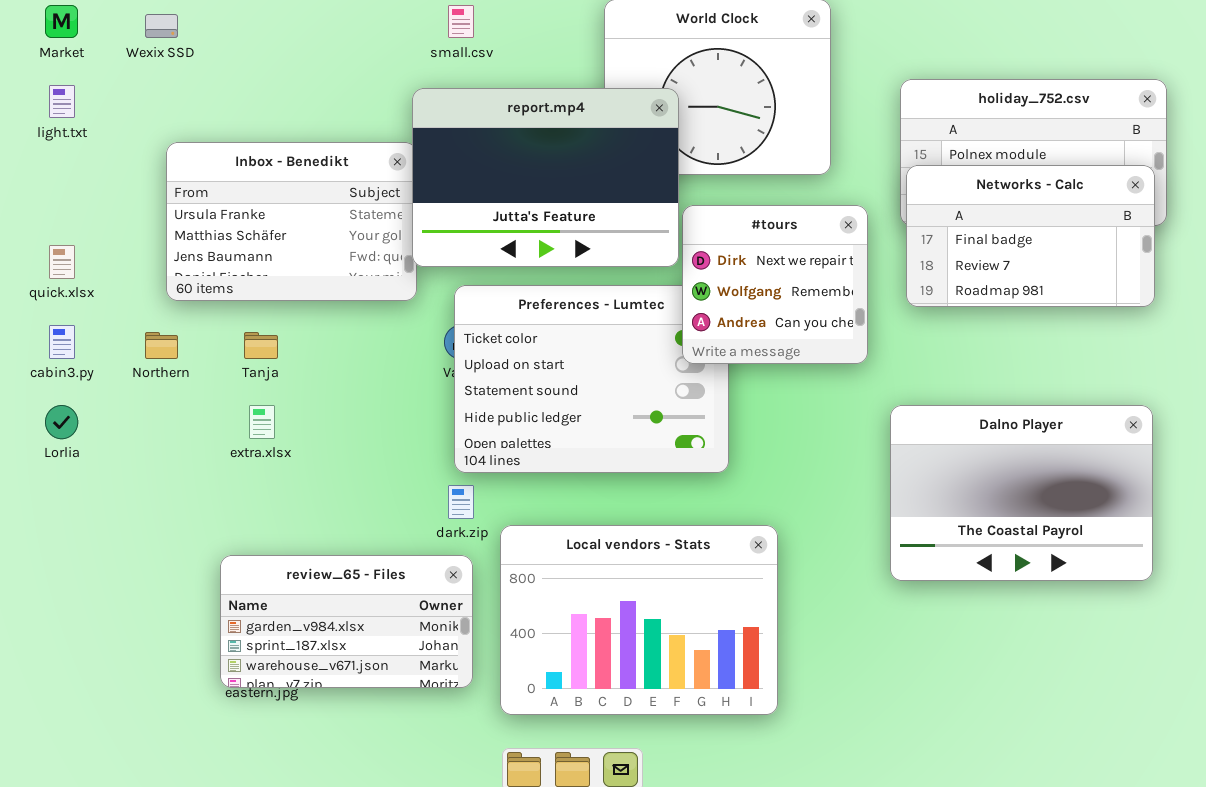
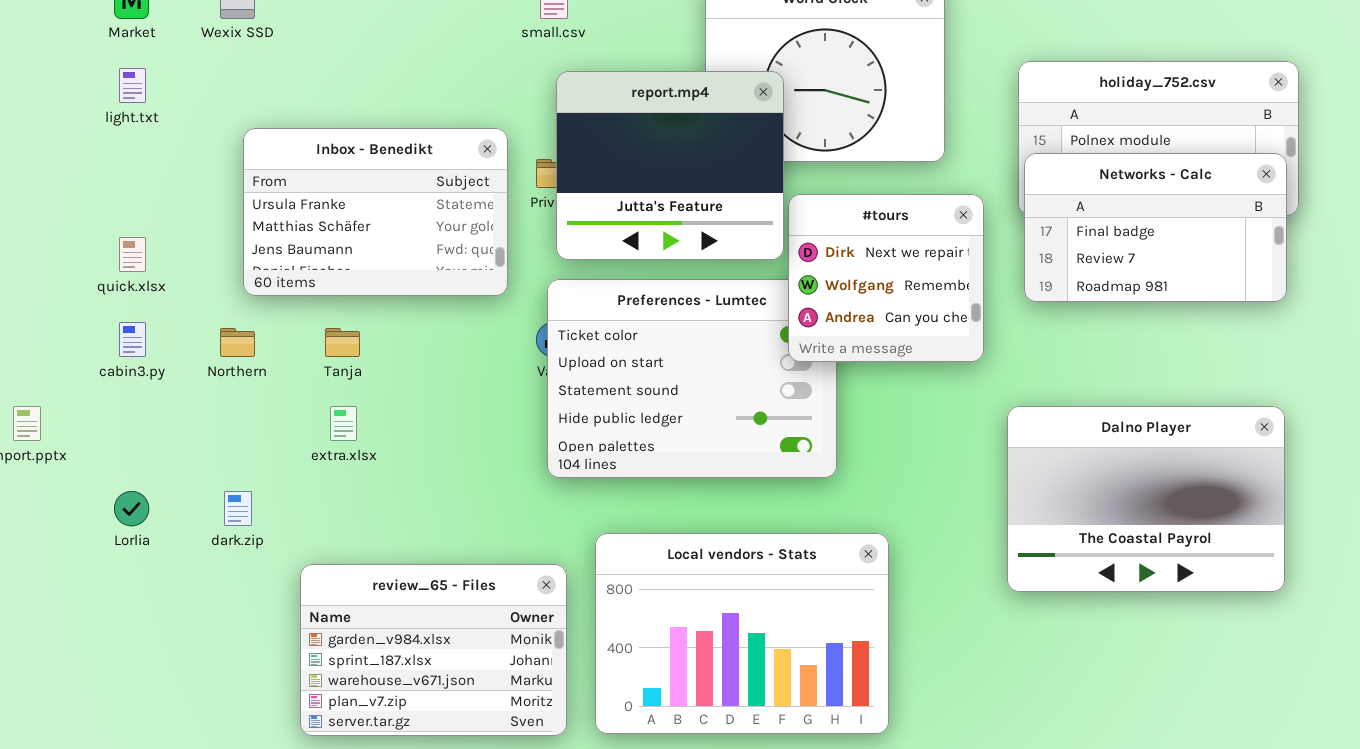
report.mp4: [412,88,679,267] -> [556,71,784,260], resized
Lorlia: [45,405,78,439] -> [114,491,149,526], moved
dark.zip: [448,485,474,519] -> [224,491,252,526], moved
review_65 - Files: [220,555,473,688] -> [300,564,567,736], resized

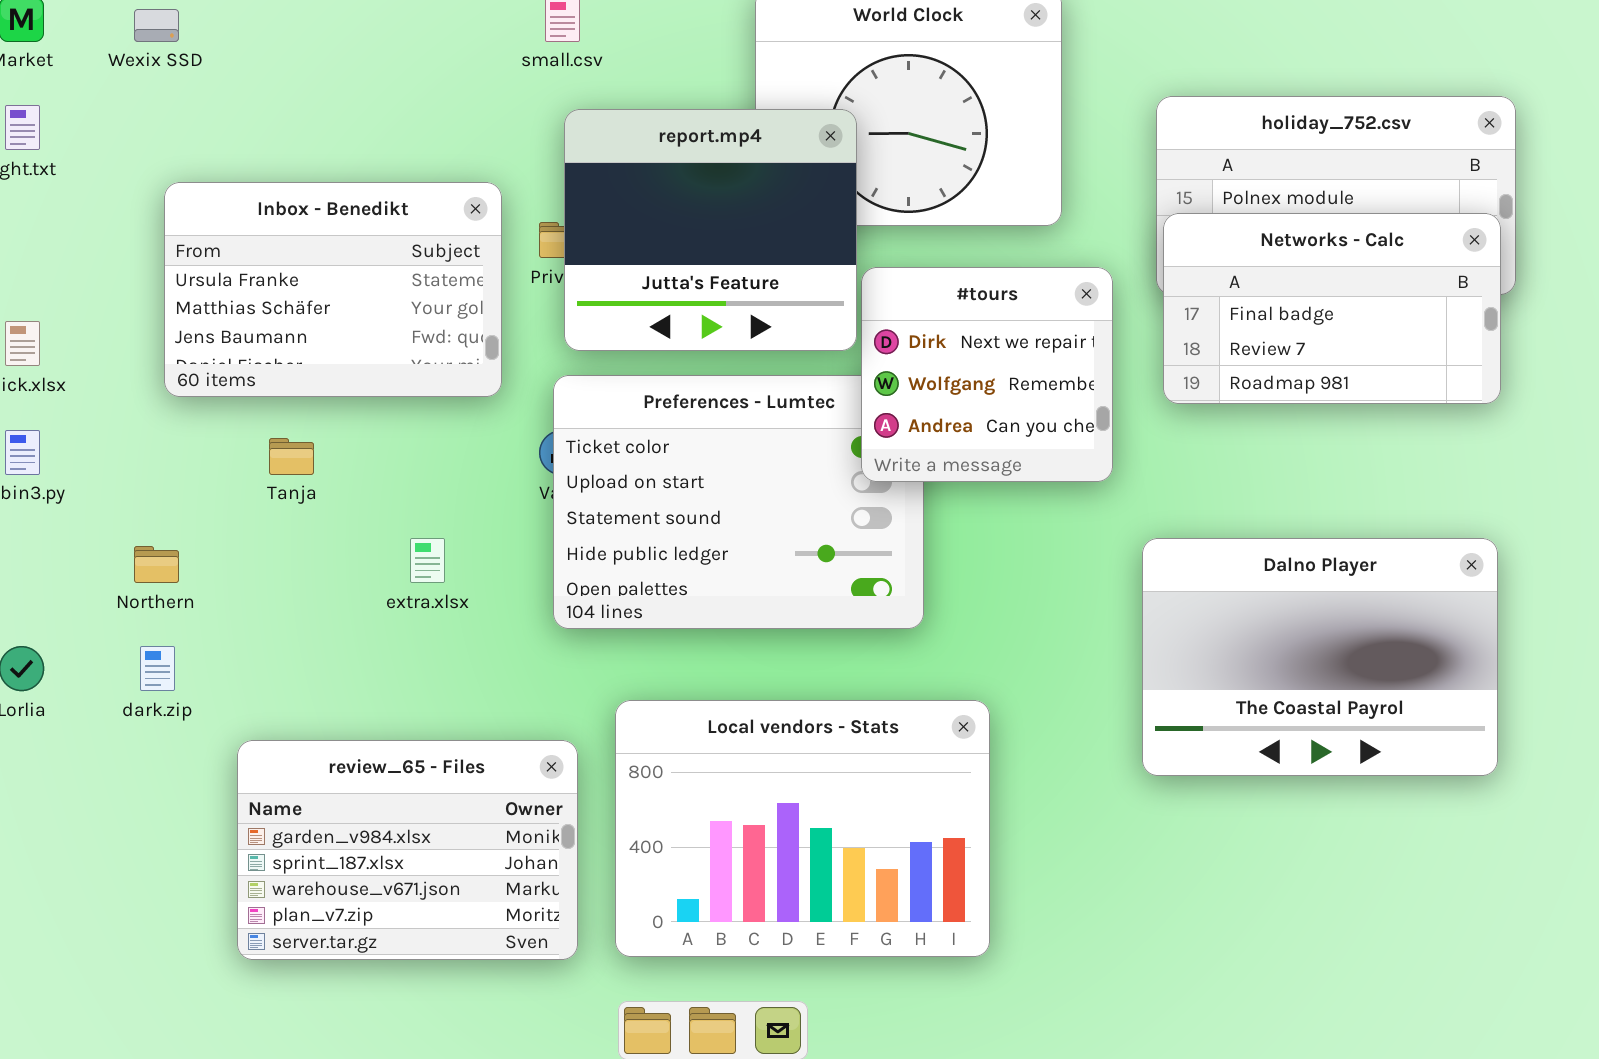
Northern: [220,328,255,357] -> [134,546,179,583], moved
extra.xlsx: [330,406,357,441] -> [410,538,445,583], moved

